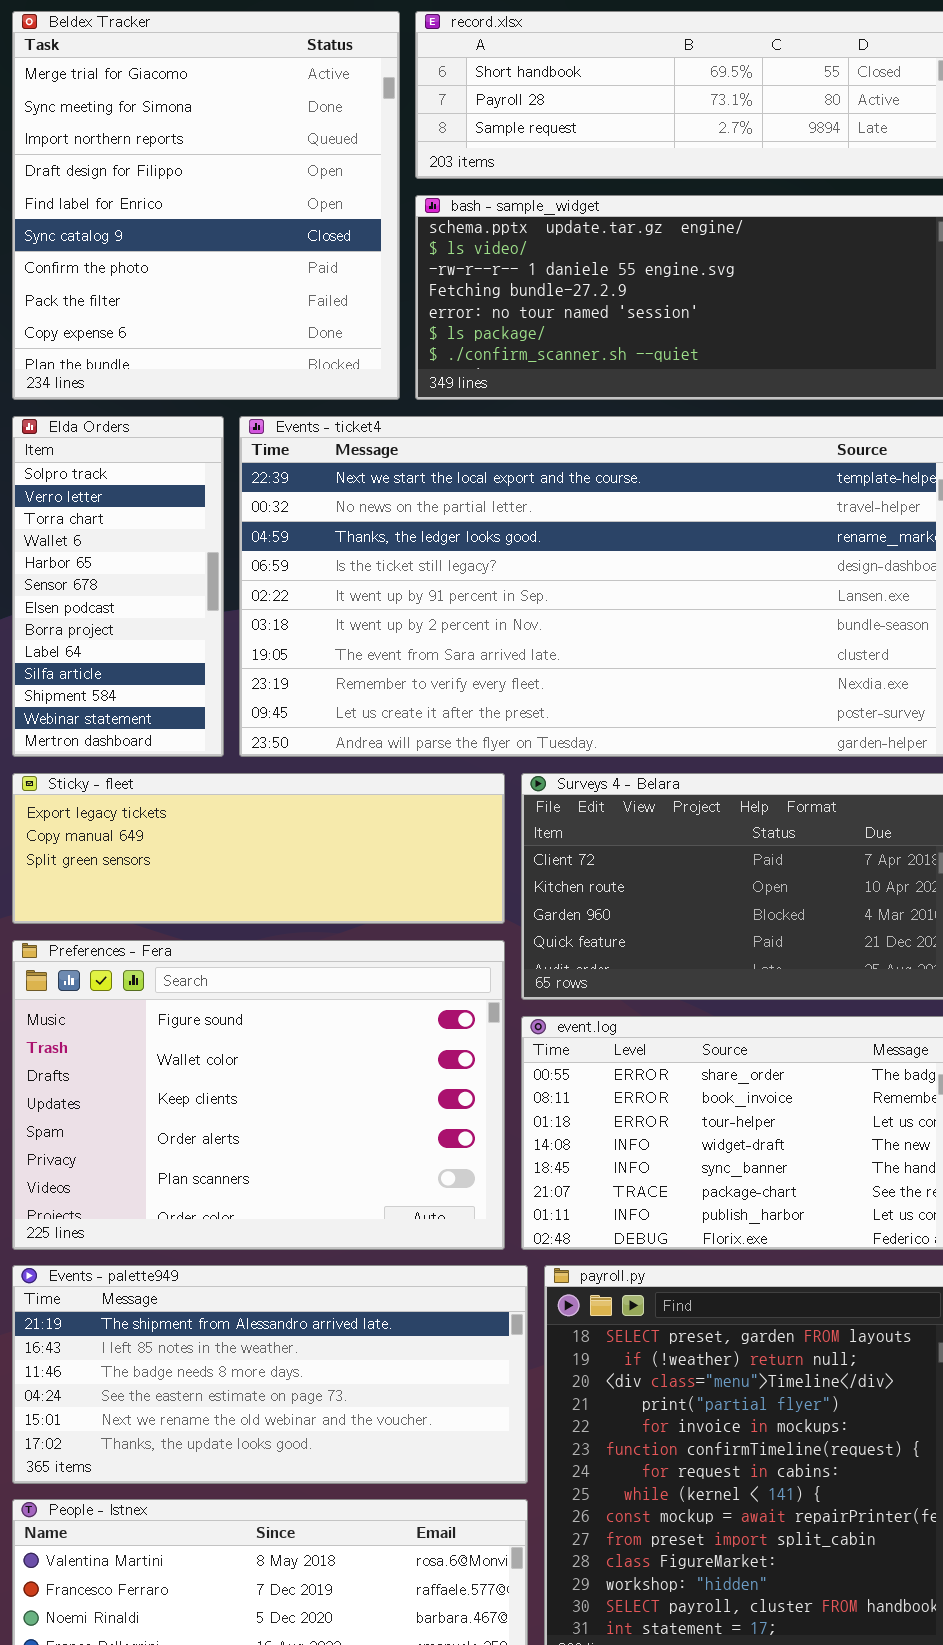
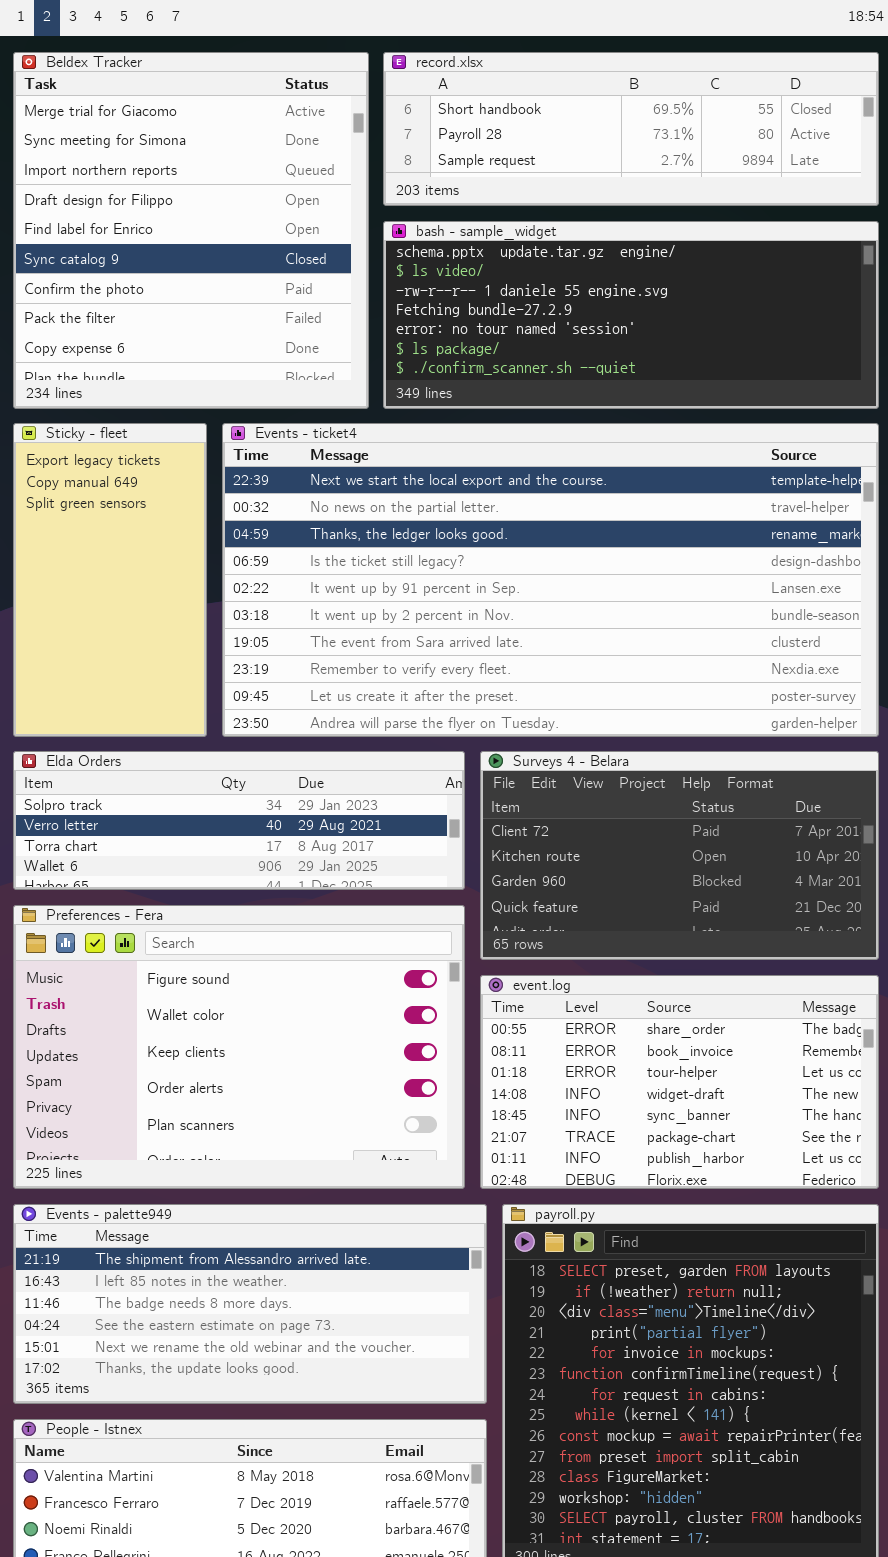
Elda Orders: [12,416,224,757] -> [13,751,465,890], moved, resized
Sticky - fleet: [12,773,505,924] -> [13,423,207,737], moved, resized

